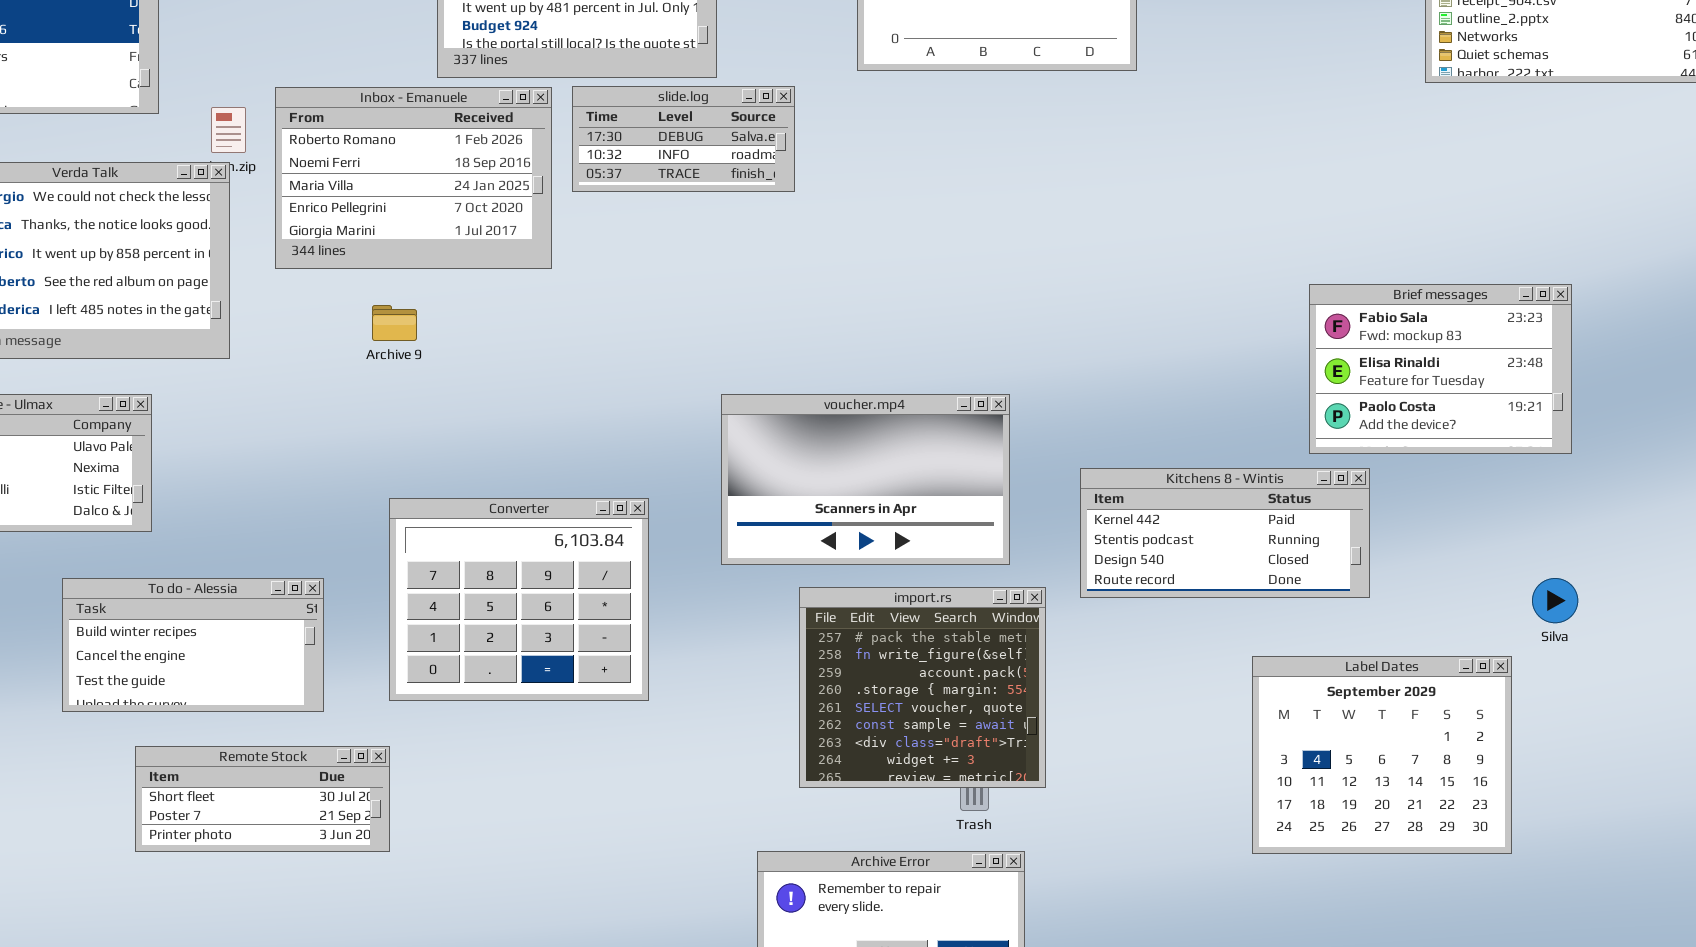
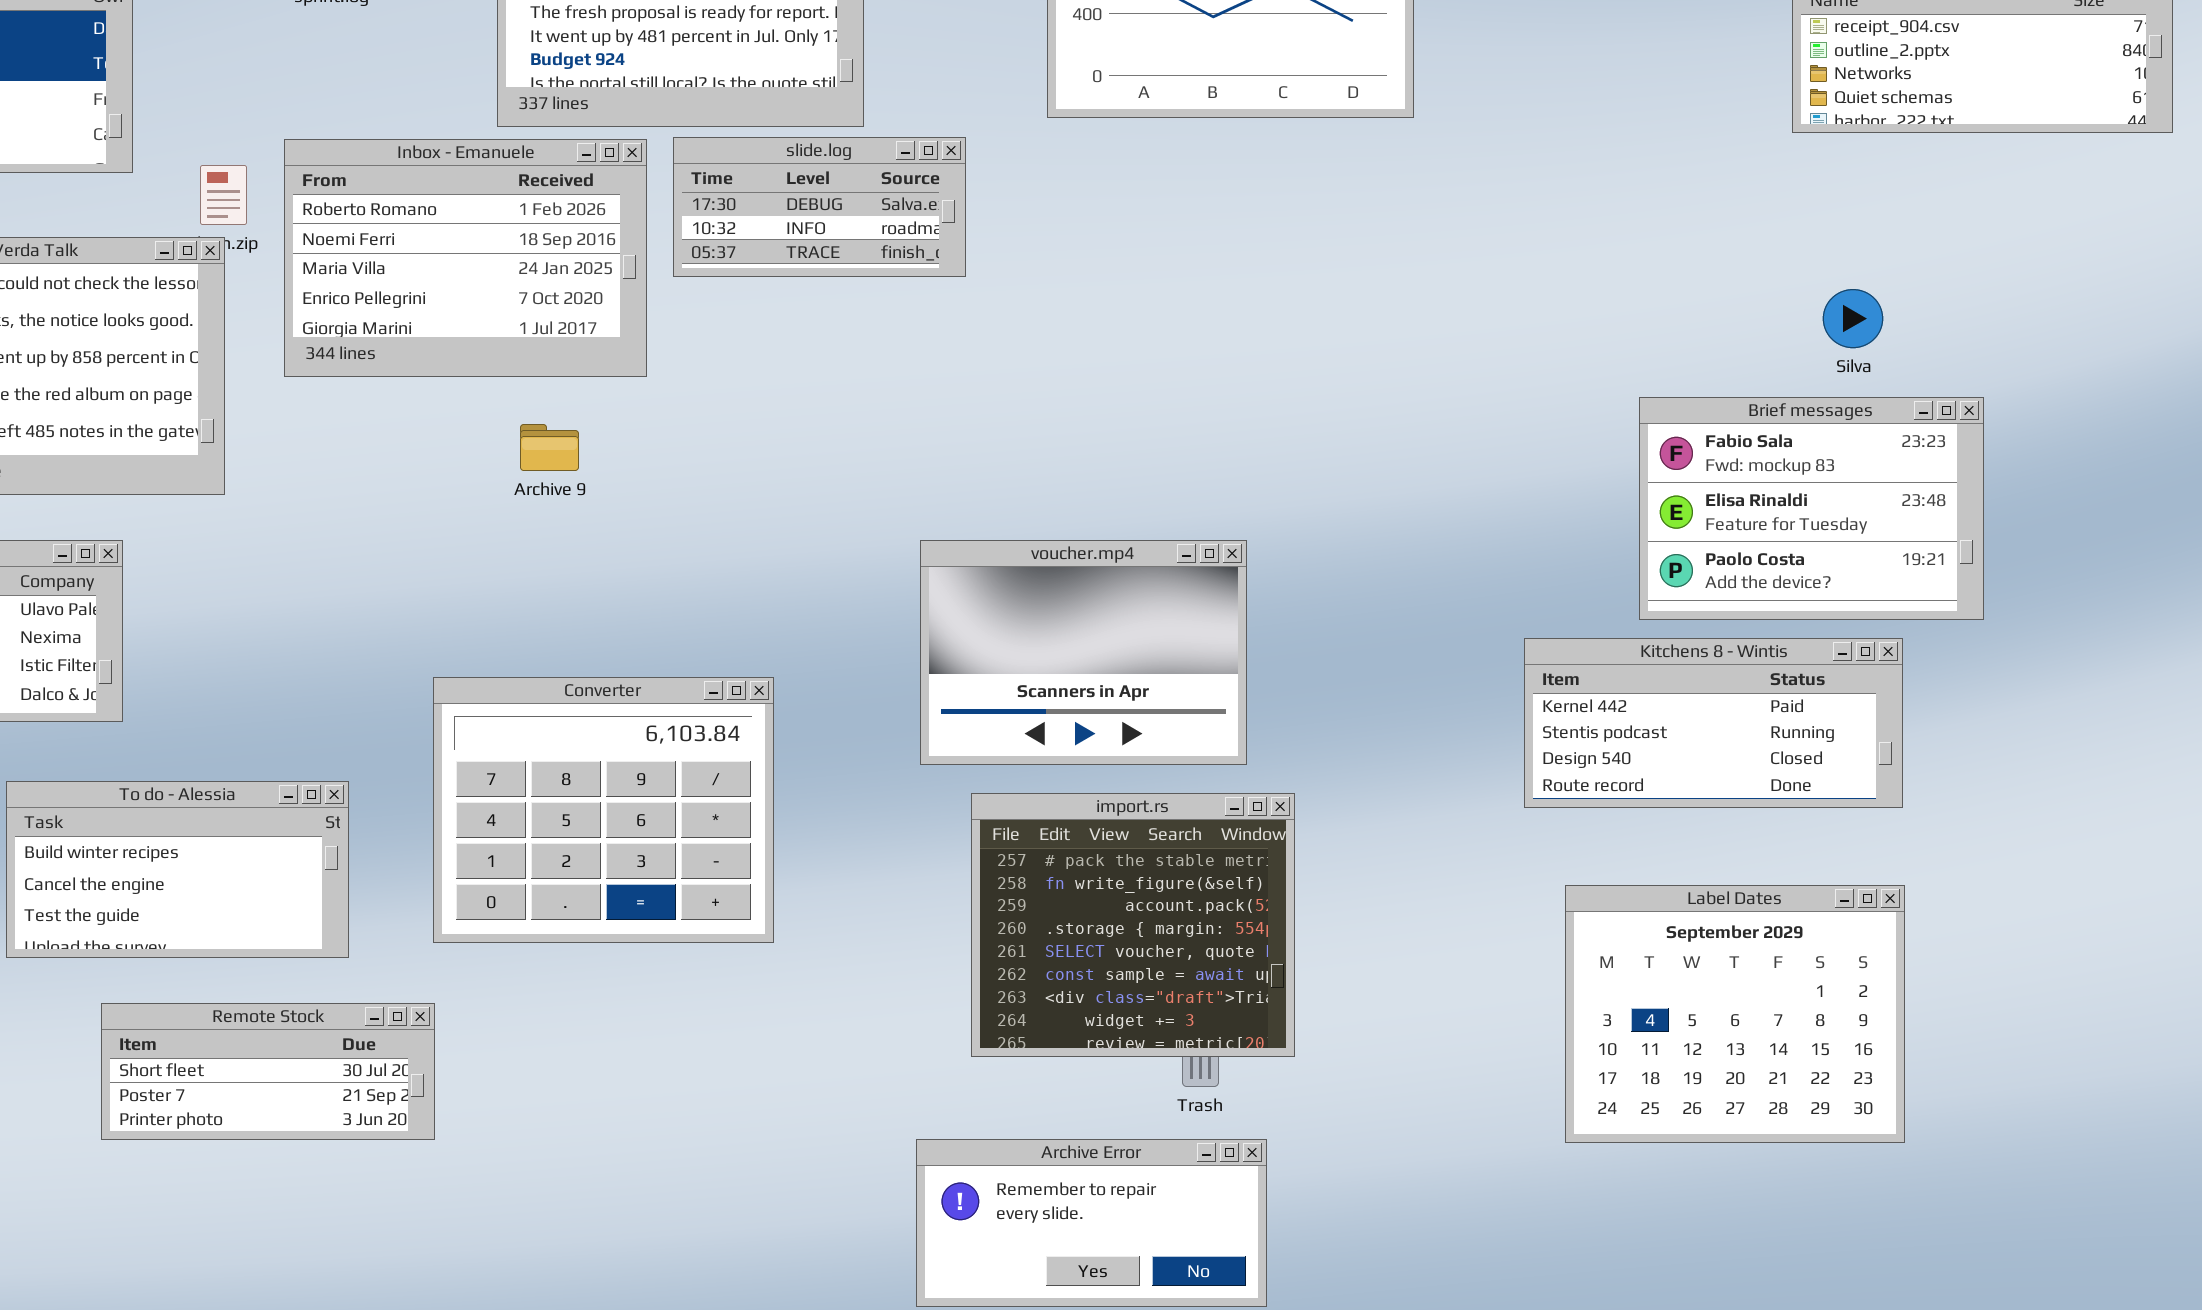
Archive 9: [372,305,417,341] -> [520,424,579,471], moved
voucher.mp4: [721,394,1010,565] -> [920,540,1247,765], resized
Kitchens 8 - Wintis: [1080,468,1370,598] -> [1524,638,1903,808], moved
Silva: [1532,578,1578,623] -> [1823,289,1883,348], moved

